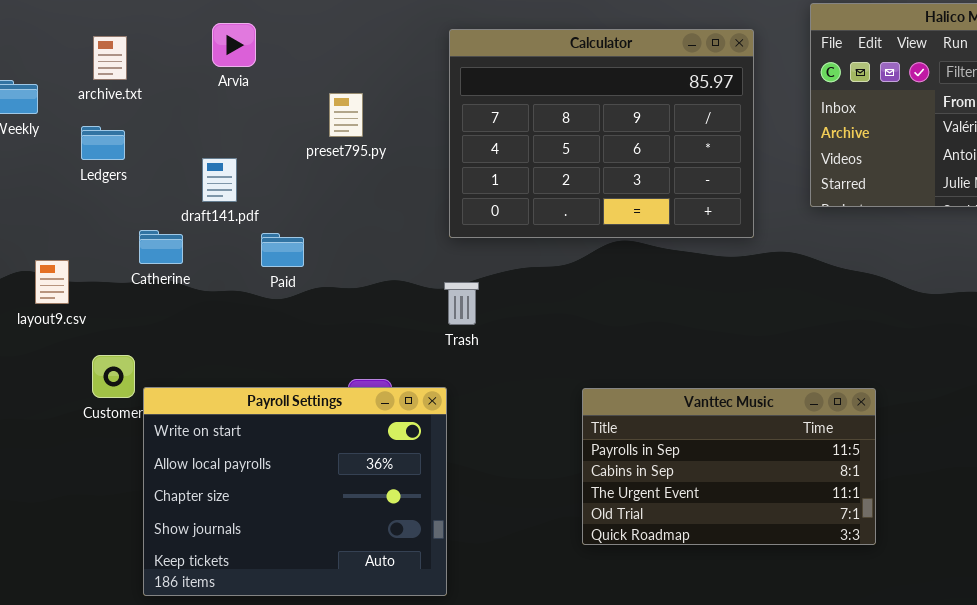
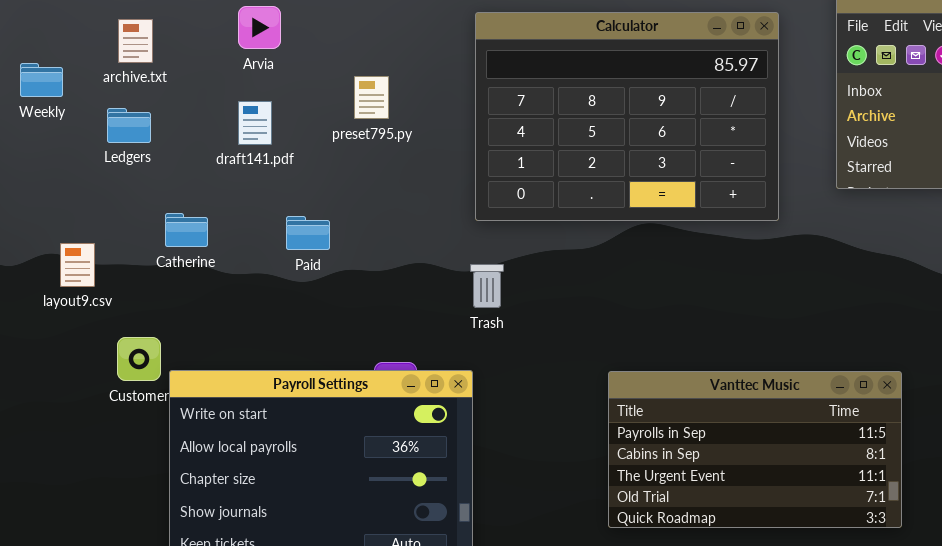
draft141.pdf: [202,158,237,202] -> [238,101,272,145], moved

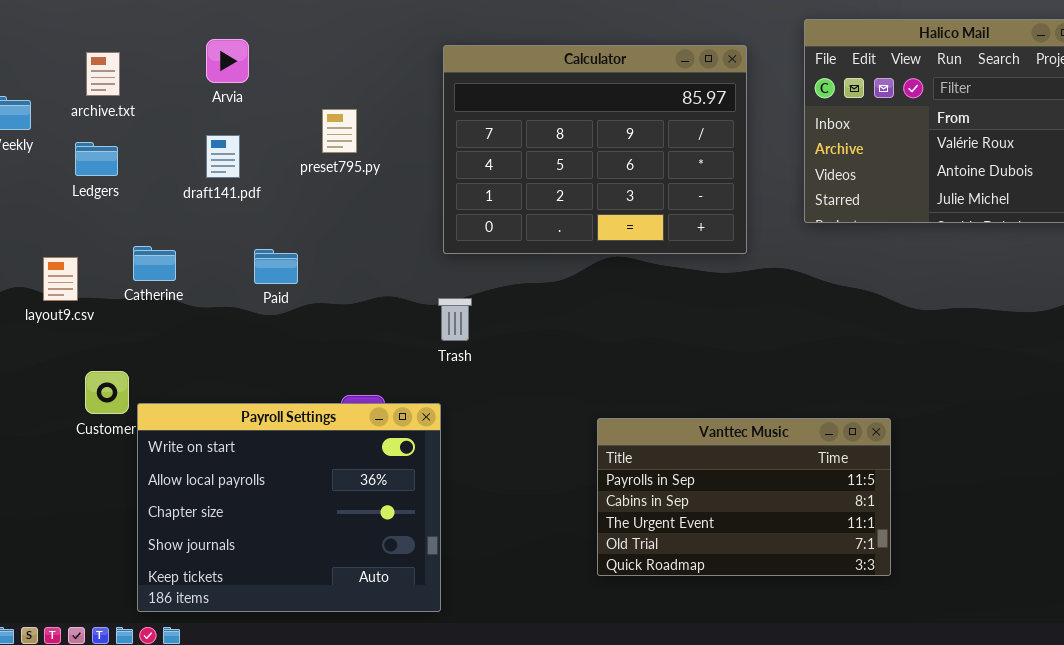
layout9.csv: [60,243,95,287] -> [43,257,78,301], moved
Vanttec Music: [608,371,902,528] -> [597,418,891,576], moved

